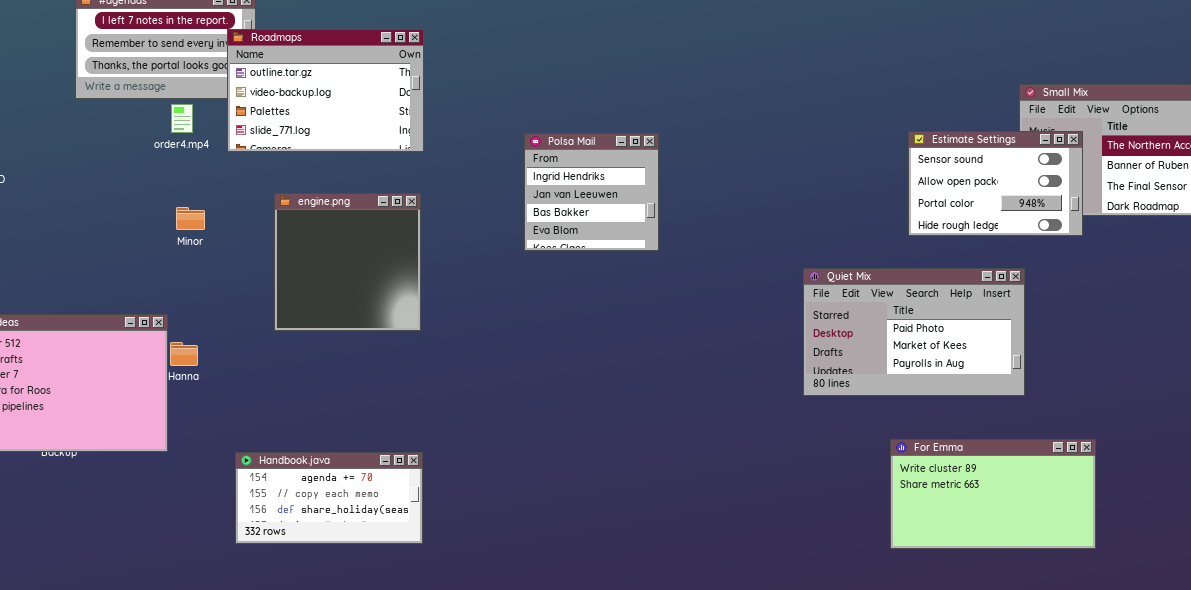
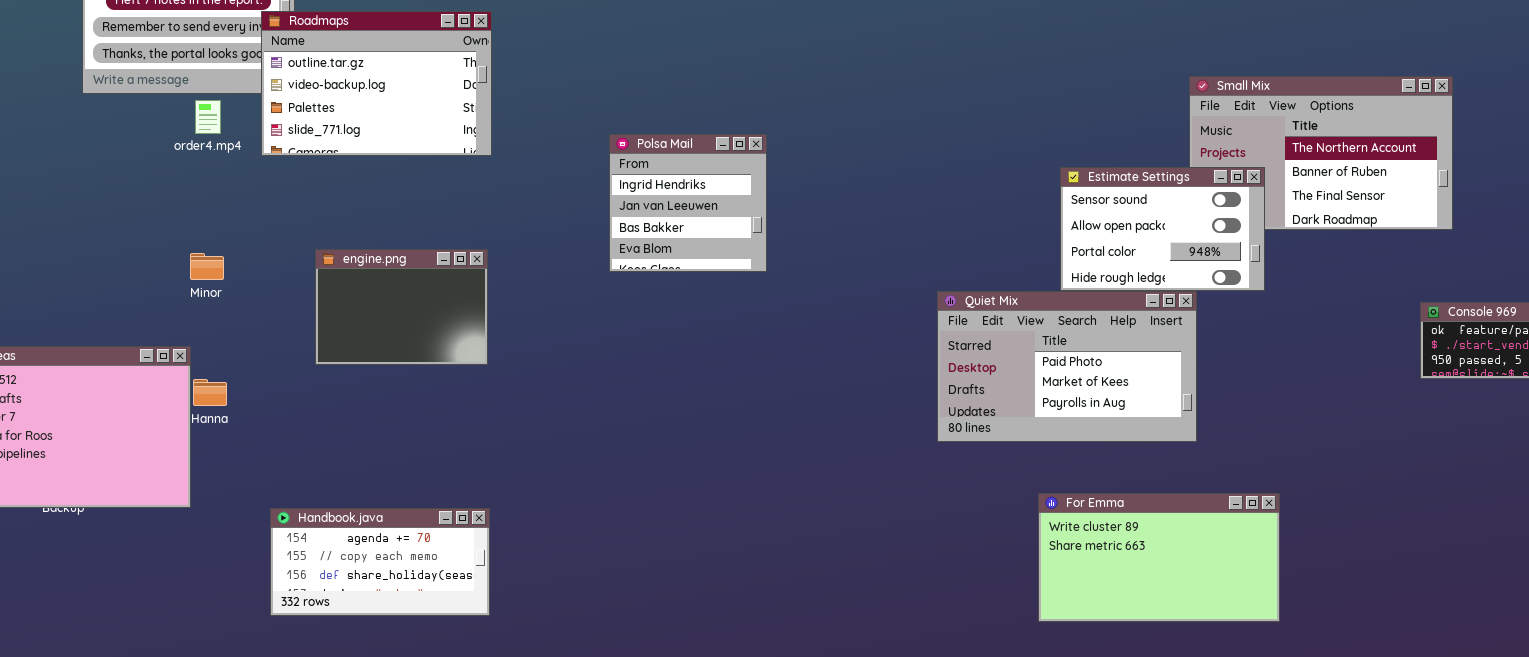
Estimate Settings: [908,131,1083,236] -> [1060,167,1265,291], moved
engine.png: [274,193,421,331] -> [315,249,488,365], resized
Minor: [176,207,205,230] -> [190,253,224,280], moved

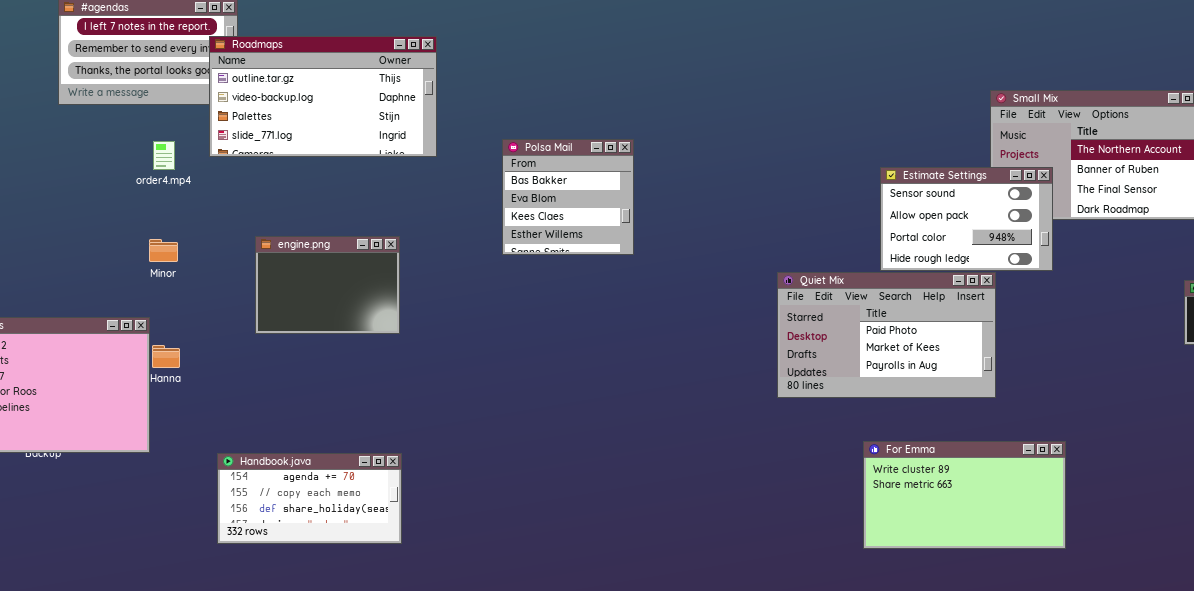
Roadmaps: [261,11,492,156] -> [209,36,437,157], resized
order4.mp4: [195,100,221,134] -> [153,141,175,170], moved
Polsa Mail: [609,134,767,272] -> [502,139,634,255], scrolled down 2 rows

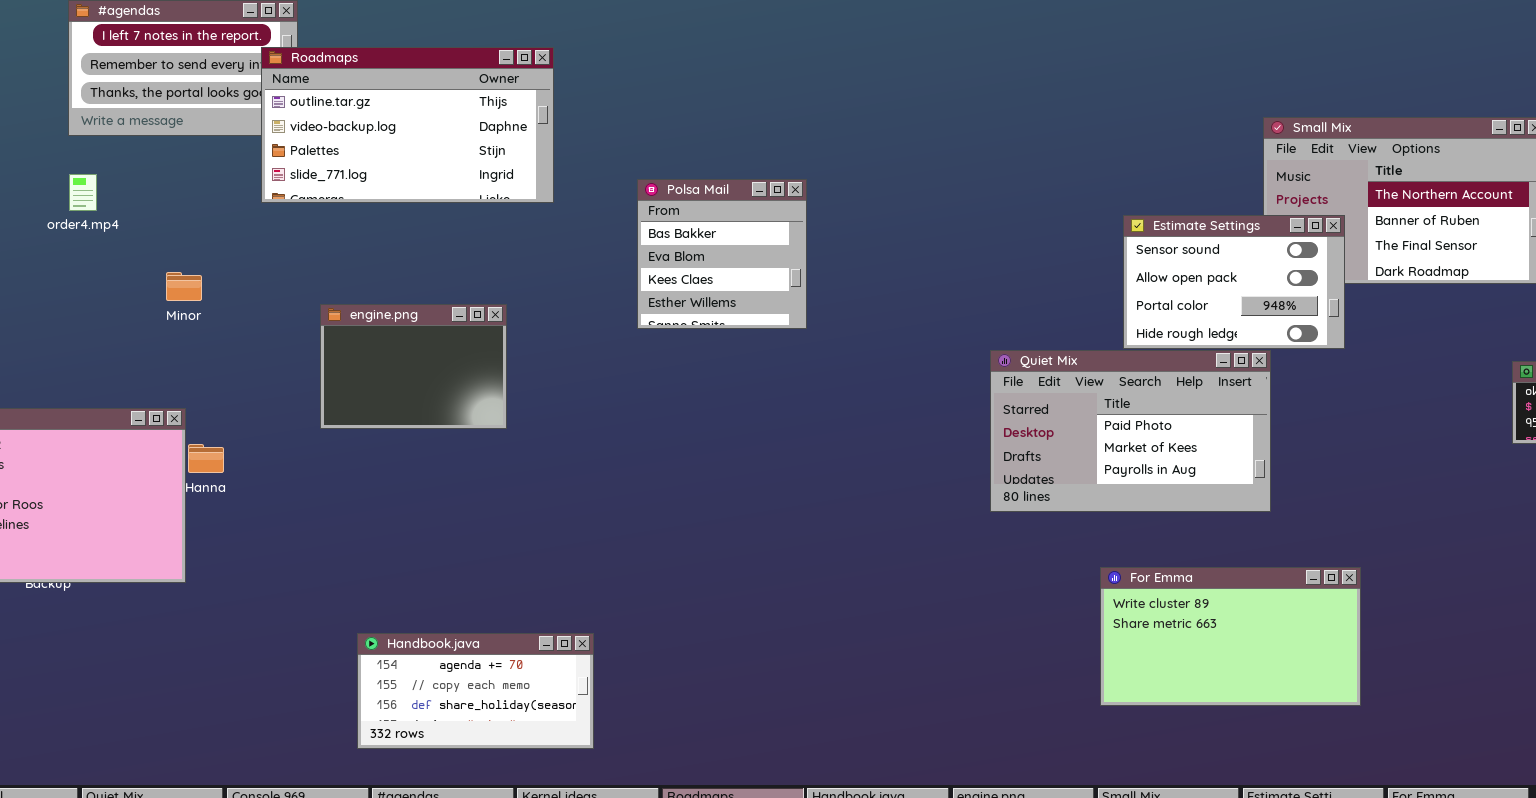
order4.mp4: [153,141,175,170] -> [69,174,97,211], moved
Minor: [149,239,178,262] -> [166,272,202,301], moved
Handbook.java: [217,453,402,544] -> [357,633,594,749], moved

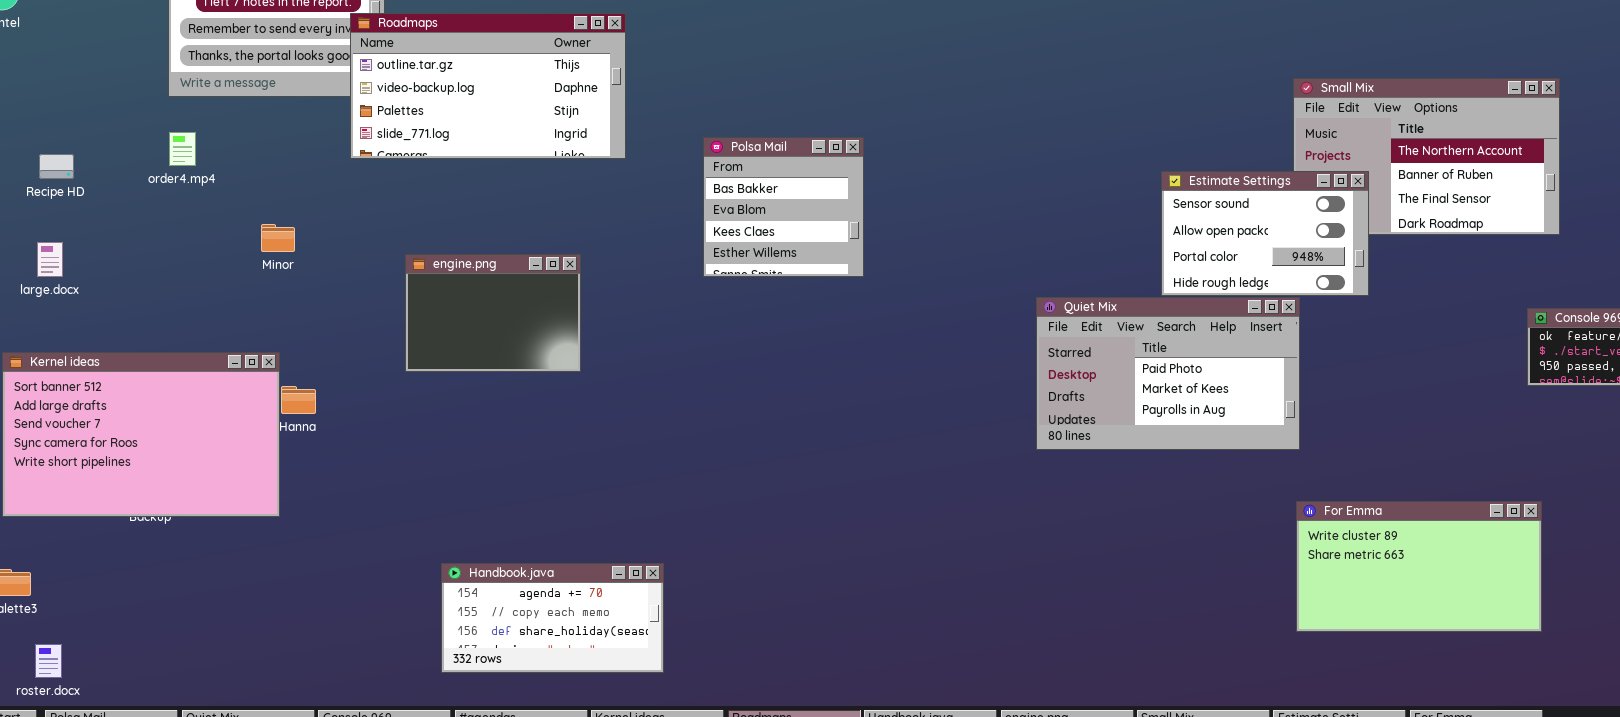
For Emma: [1100,567,1361,706] -> [1296,501,1542,632], moved

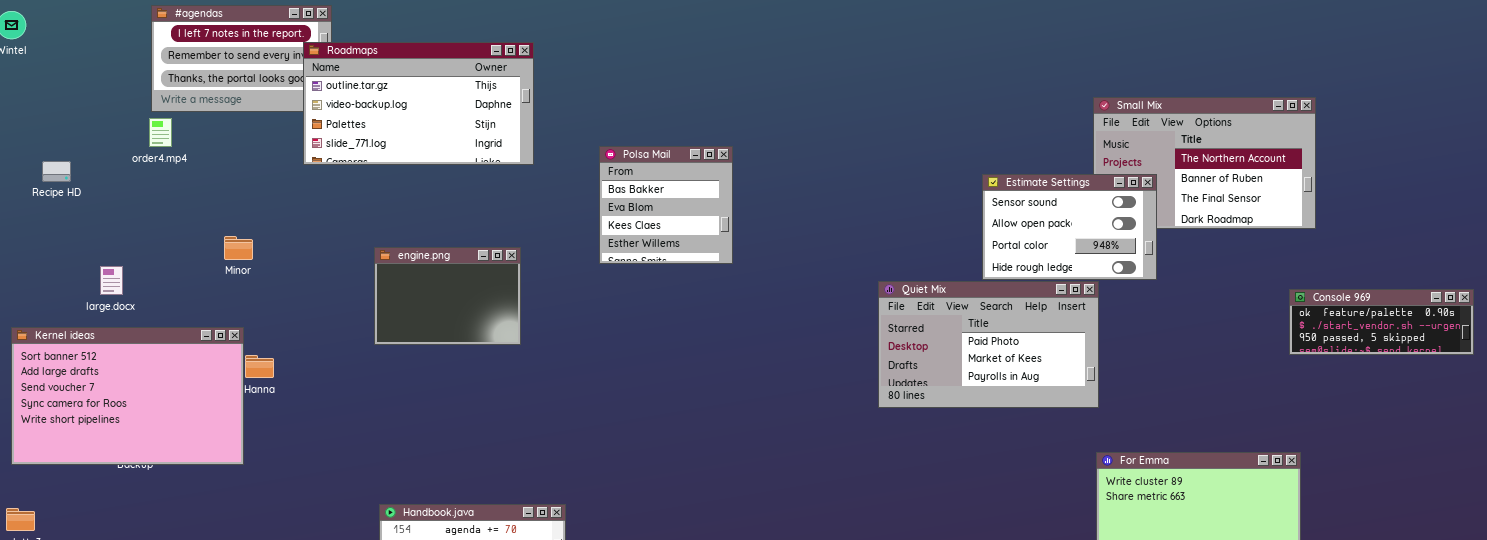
order4.mp4: [169,132,196,166] -> [149,118,172,147], moved
Minor: [261,224,295,252] -> [224,236,253,260], moved
large.docx: [37,242,63,277] -> [100,266,123,295], moved
engine.png: [405,254,581,372] -> [374,247,521,345], moved

